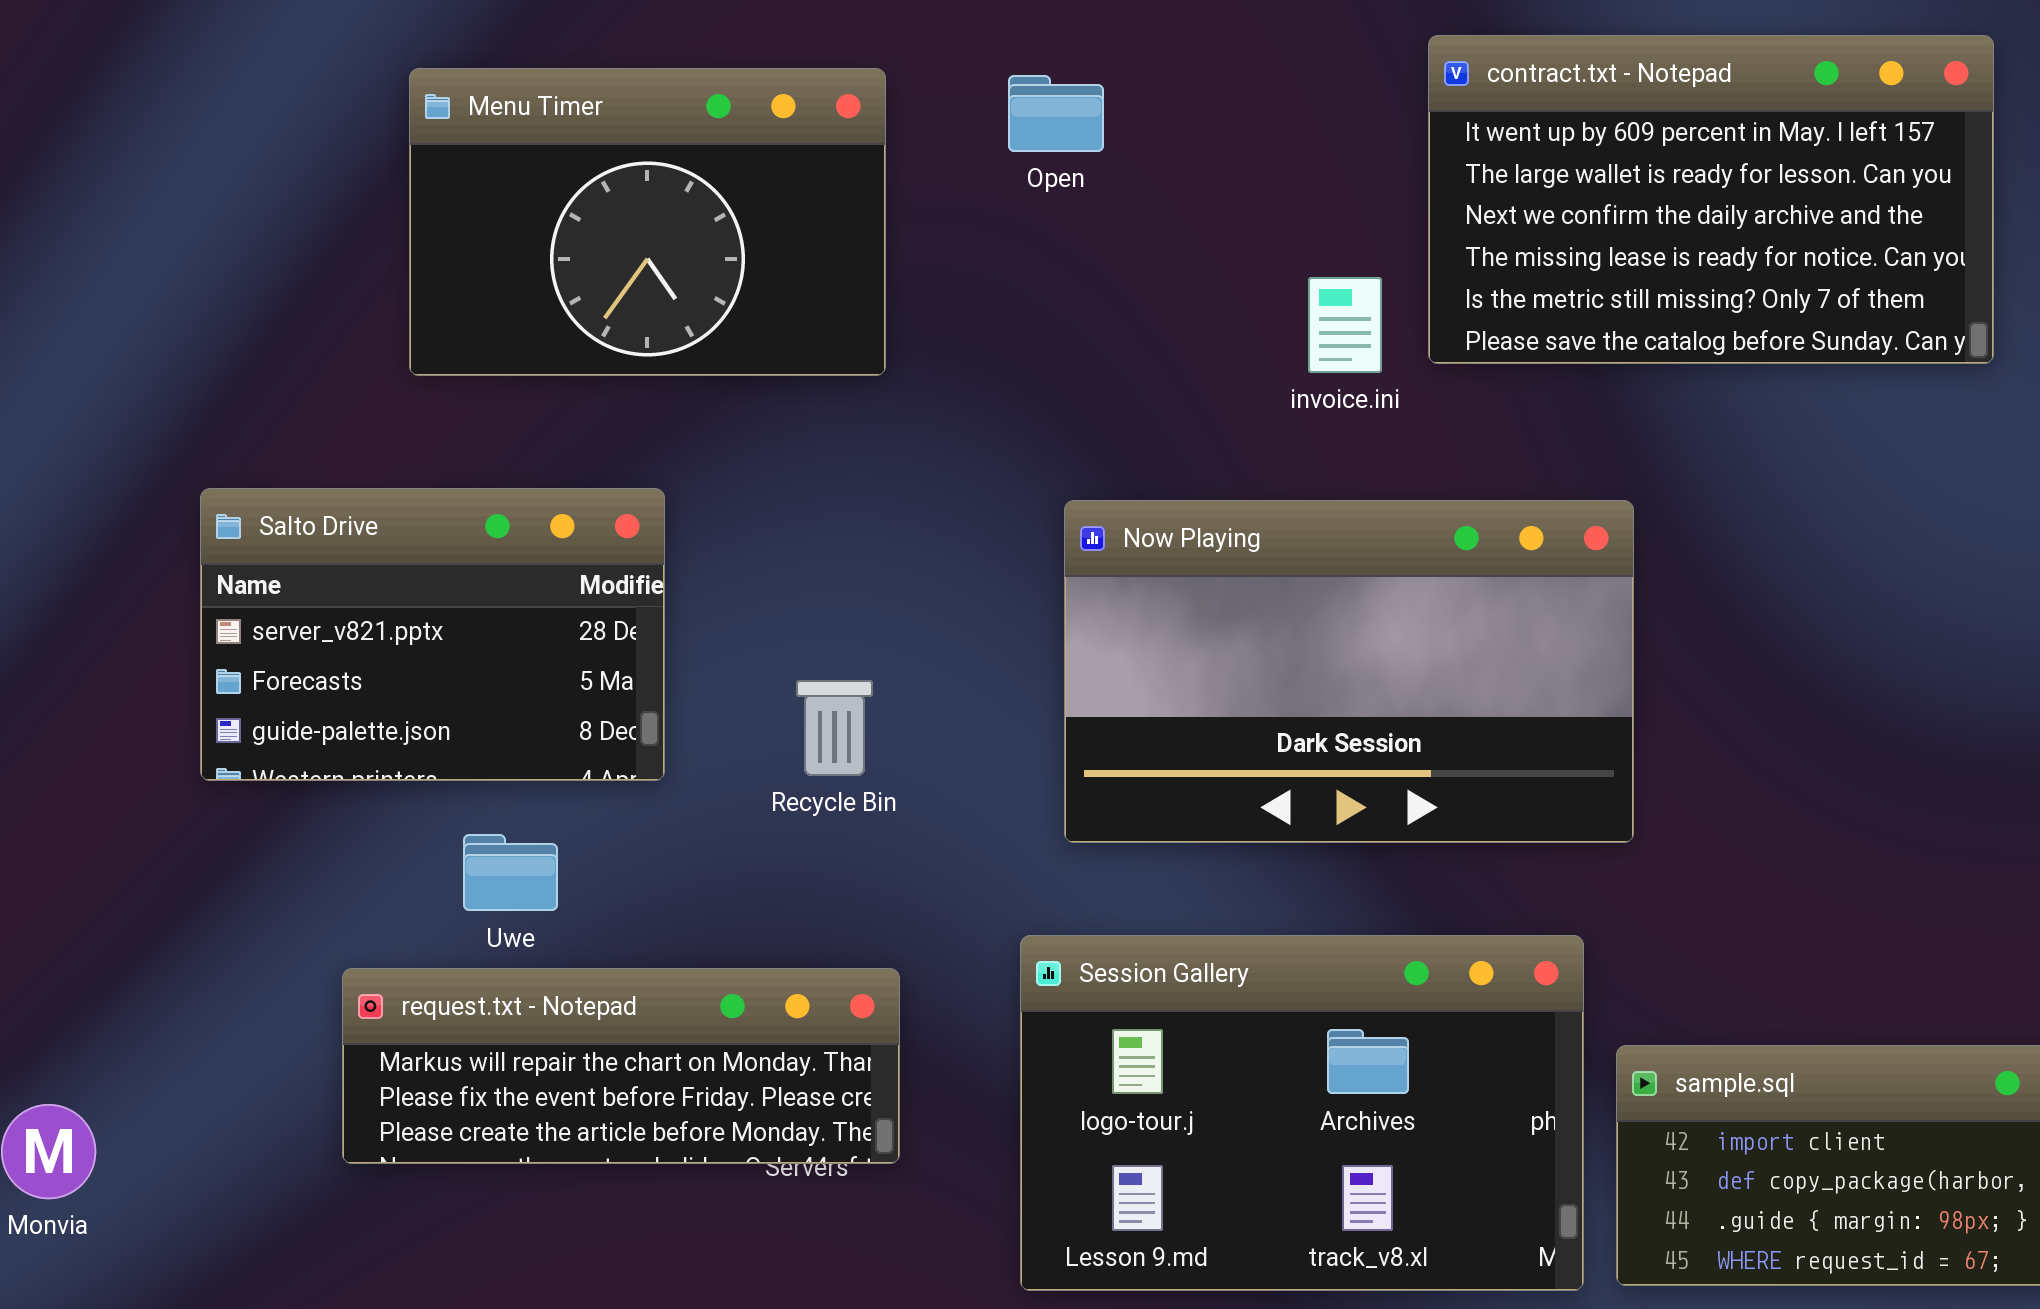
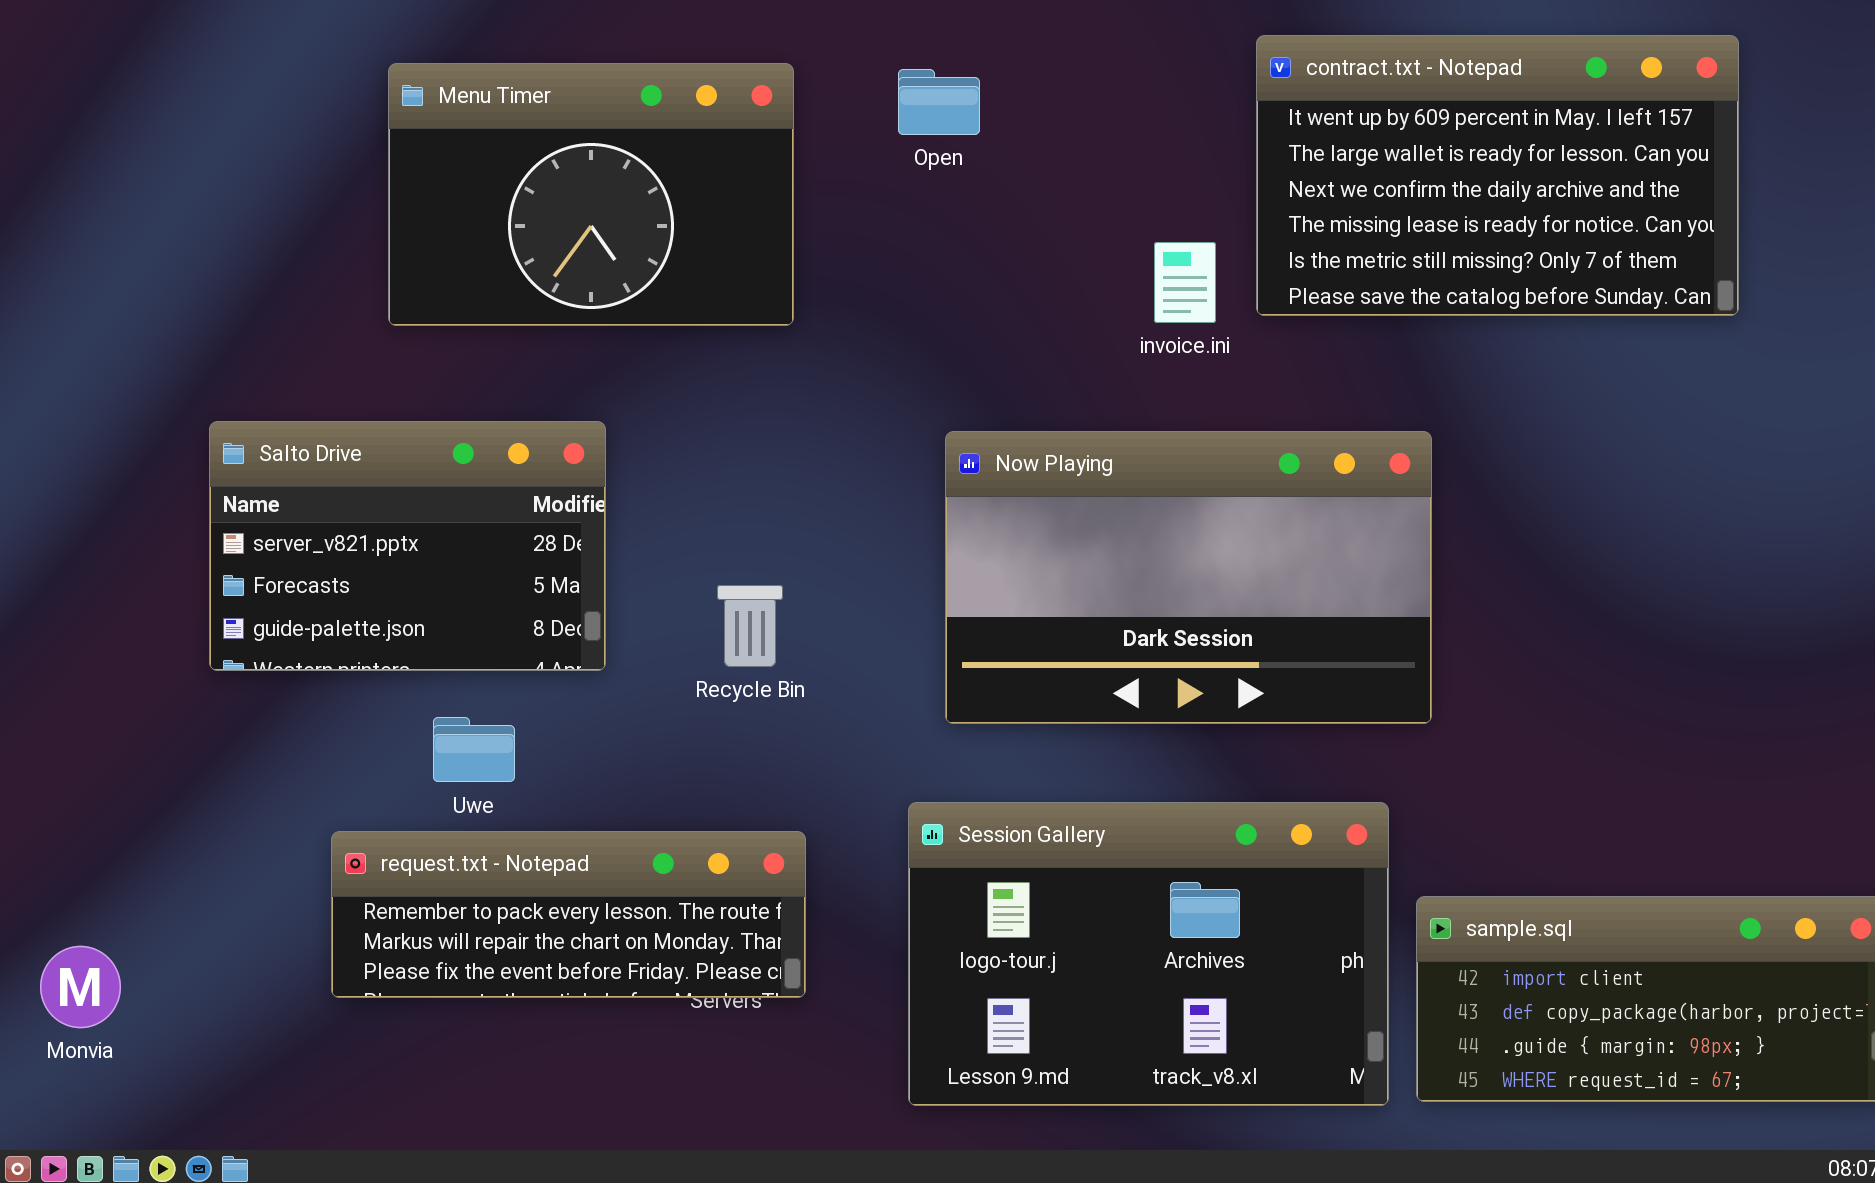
request.txt - Notepad: [342,968,900,1164] -> [331,831,806,998], scrolled up 1 row

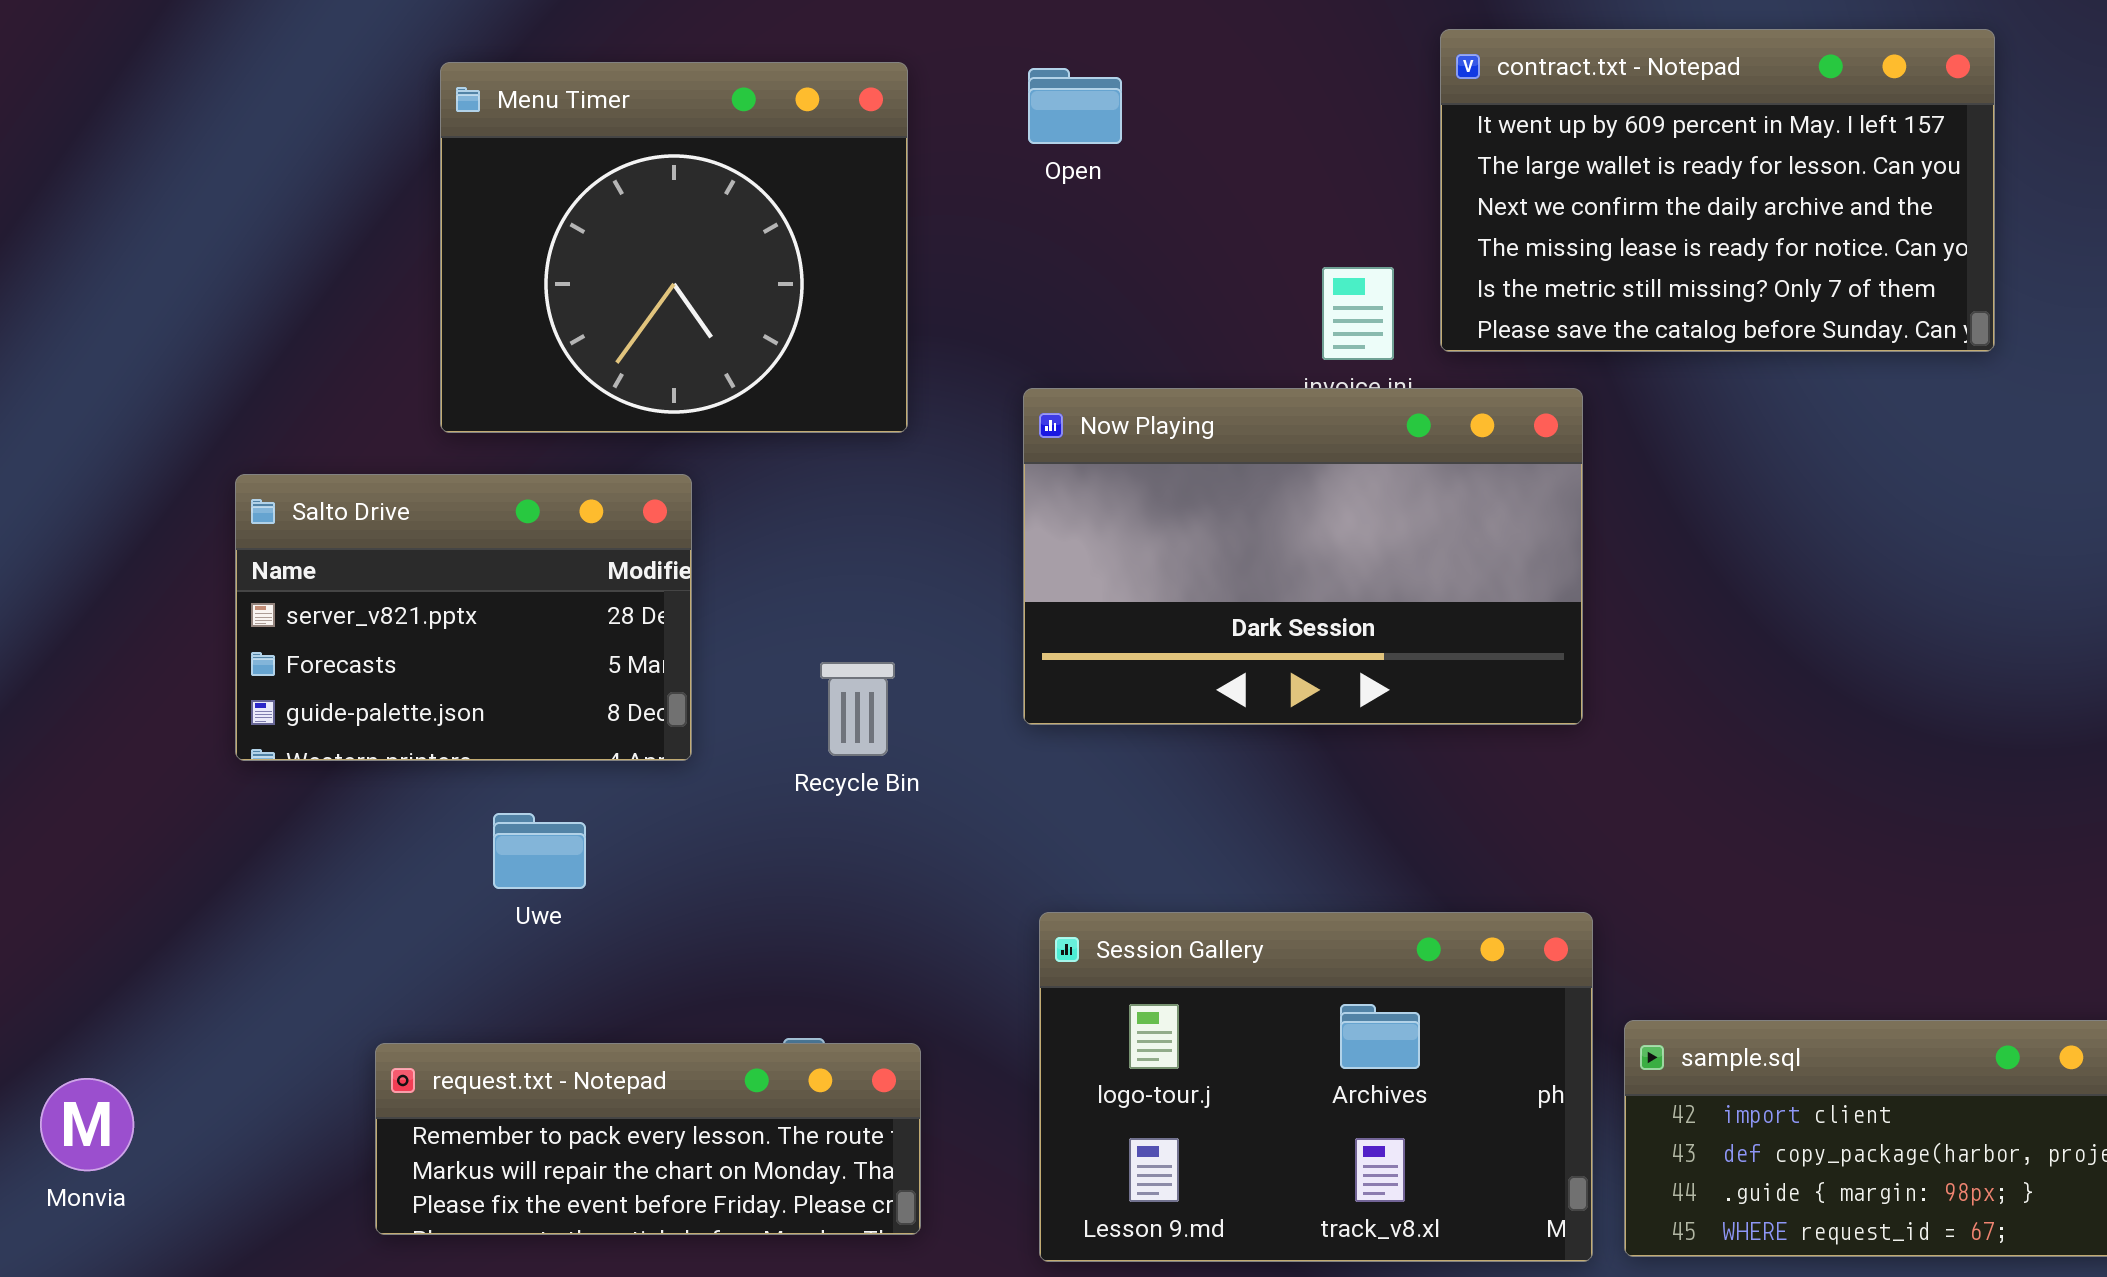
Menu Timer: [388,63,794,326] -> [440,62,908,433], resized
Now Playing: [945,431,1432,724] -> [1023,388,1583,725], moved
request.txt - Notepad: [331,831,806,998] -> [375,1043,921,1235], moved

